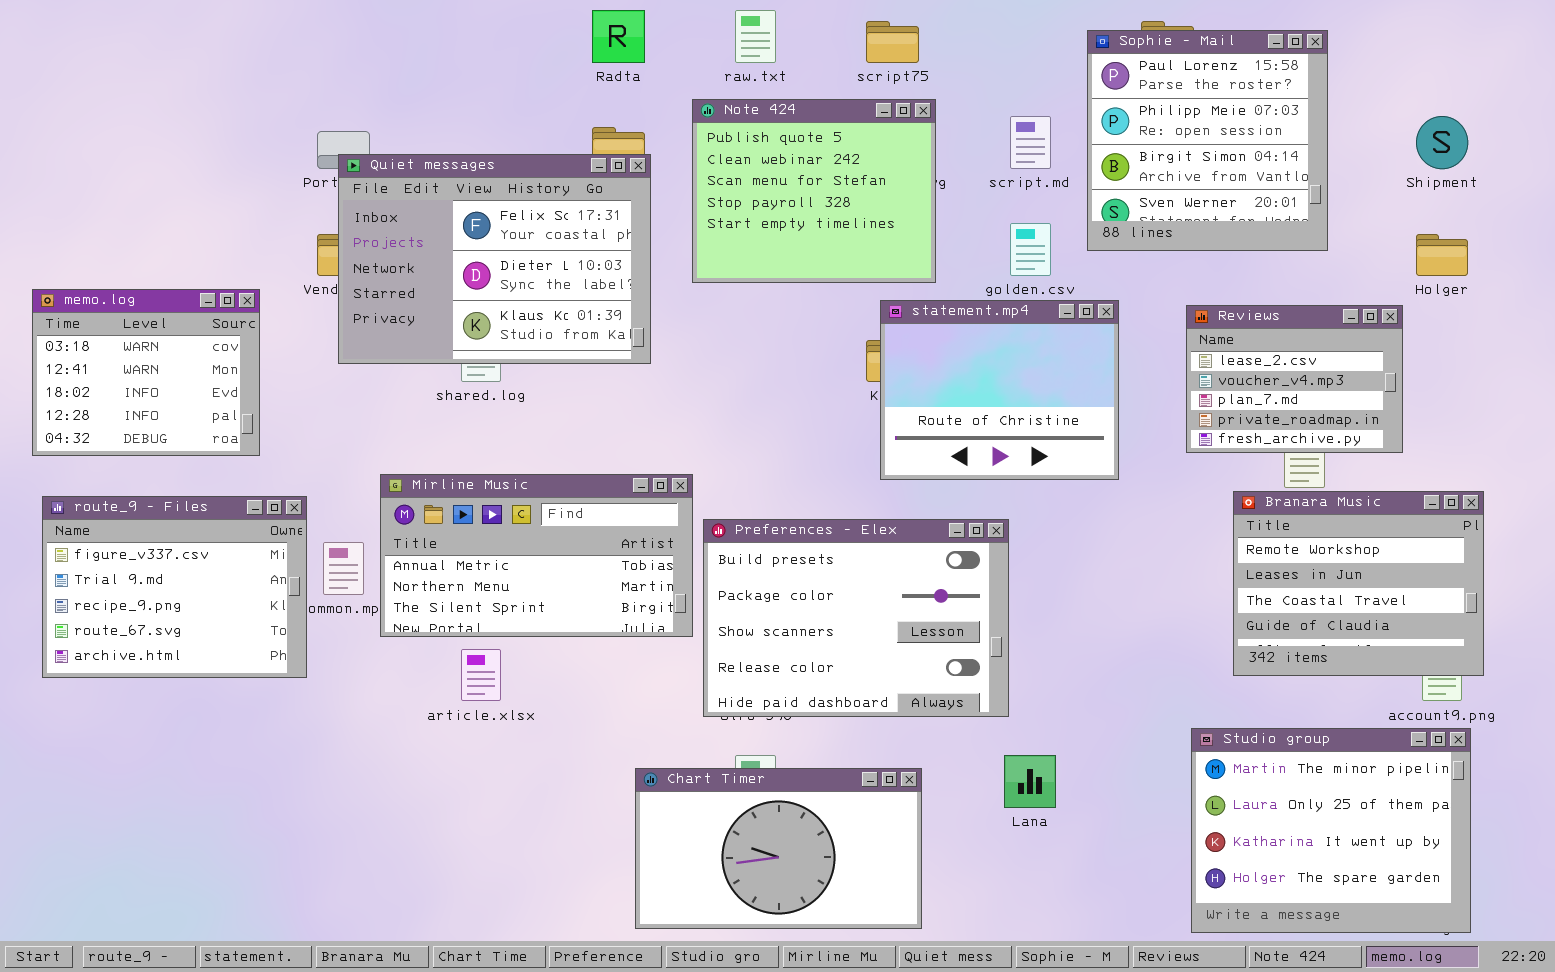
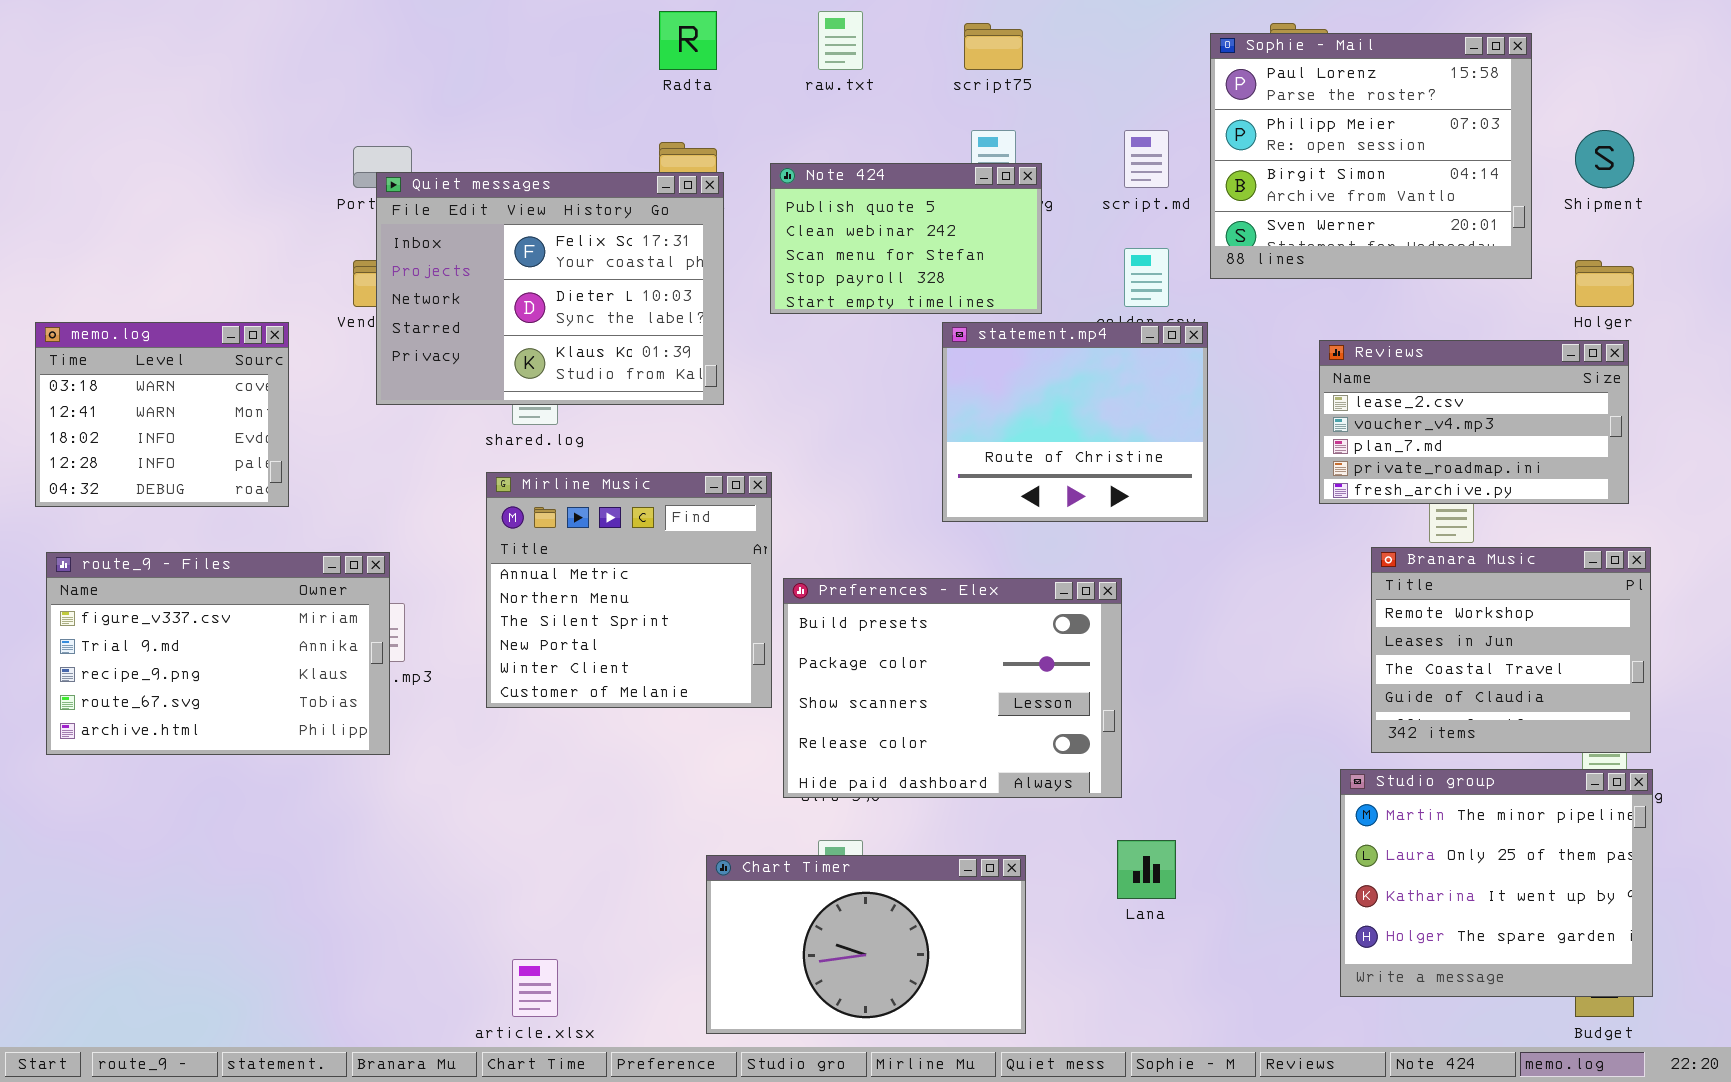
Sophie - Mail: [1087,30,1328,251] -> [1210,33,1532,279], resized
Note 424: [692,99,936,283] -> [770,163,1042,314], resized
statement.mp4: [880,300,1119,480] -> [942,322,1208,522], moved
Reviews: [1186,305,1403,453] -> [1319,340,1629,504], resized
Mirline Music: [380,474,693,637] -> [486,472,772,708], resized
route_9 - Files: [42,496,307,678] -> [46,552,390,755], resized
article.xlsx: [461,649,501,701] -> [512,959,558,1017], moved
Studio group: [1191,728,1471,933] -> [1340,769,1653,997], moved

